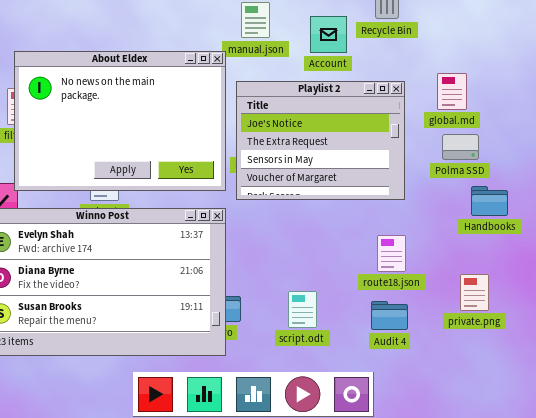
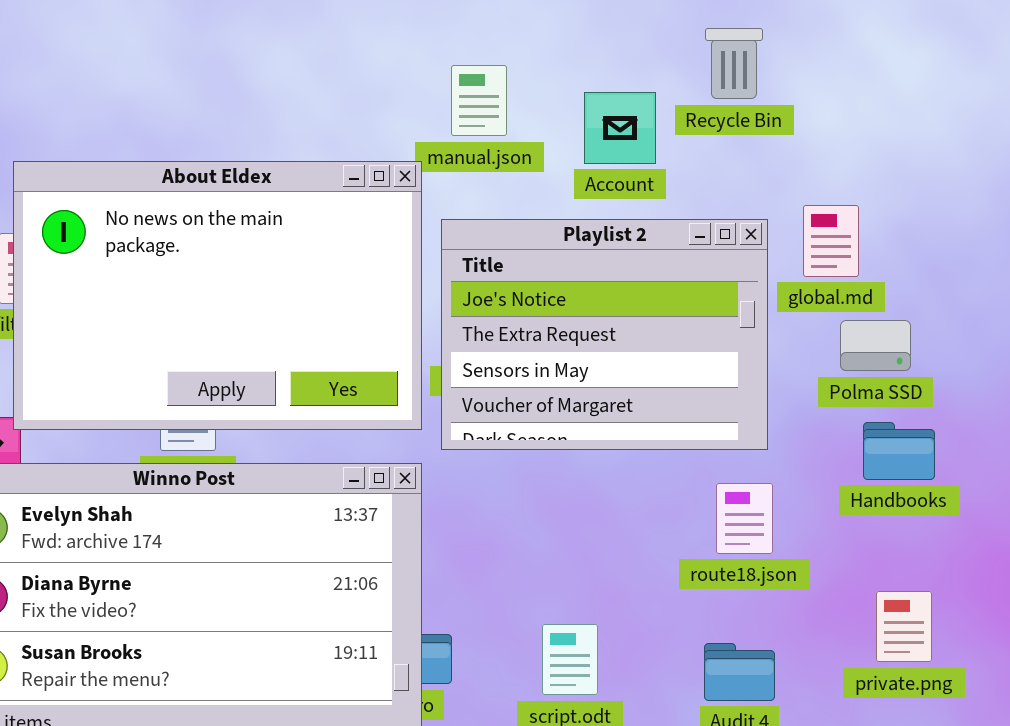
global.md: [437,73,467,110] -> [803,205,859,277], moved
Handbooks: [471,186,508,216] -> [863,422,935,480], moved
route18.json: [377,235,406,272] -> [716,483,773,554], moved

